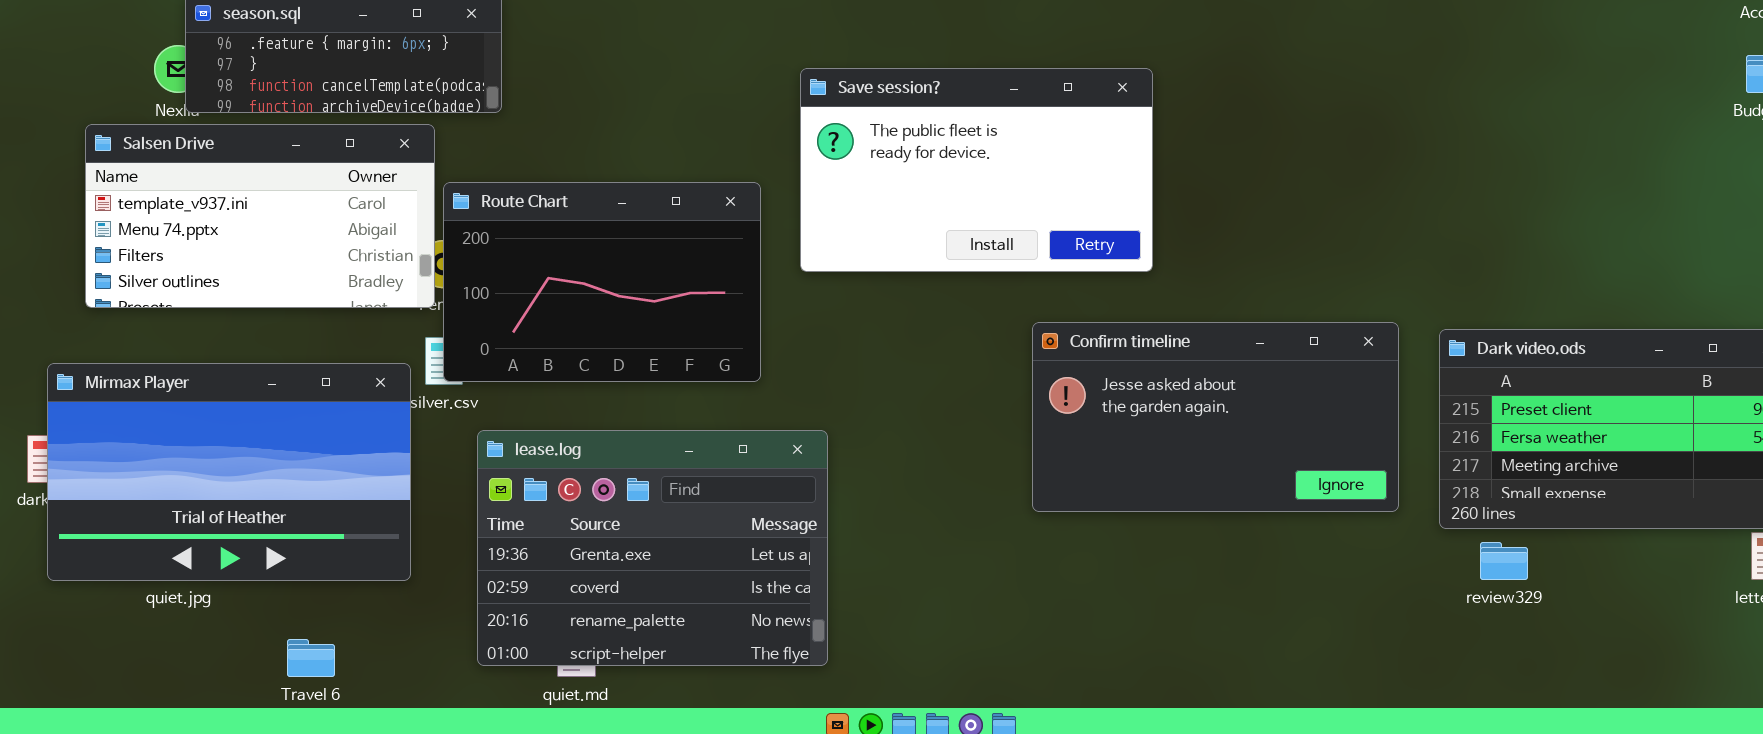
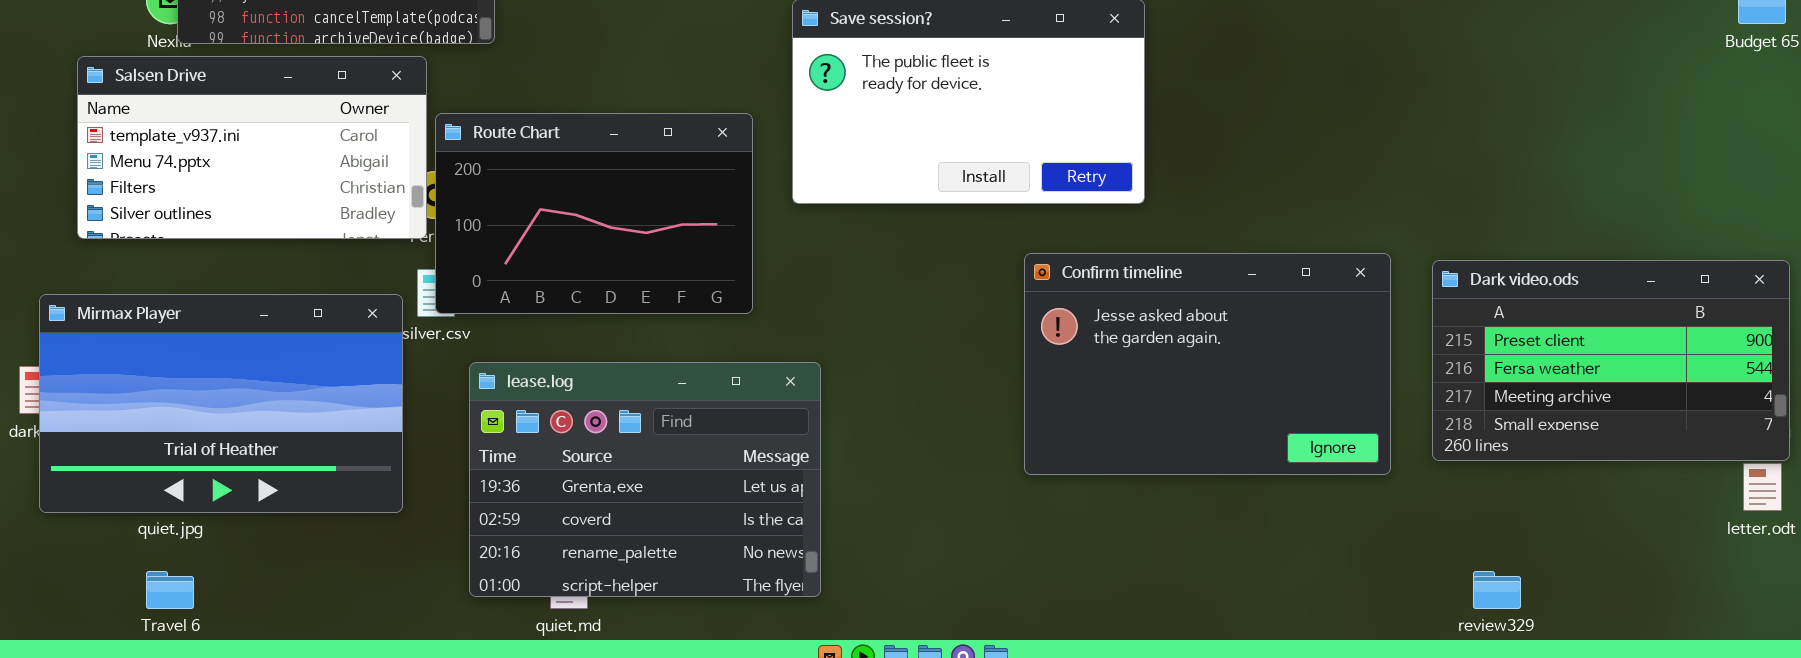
Confirm timeline: [1032,322,1399,512] -> [1024,253,1391,475], resized
review329: [1480,542,1528,580] -> [1473,571,1521,609], moved
Travel 6: [287,639,335,677] -> [146,571,194,609], moved

